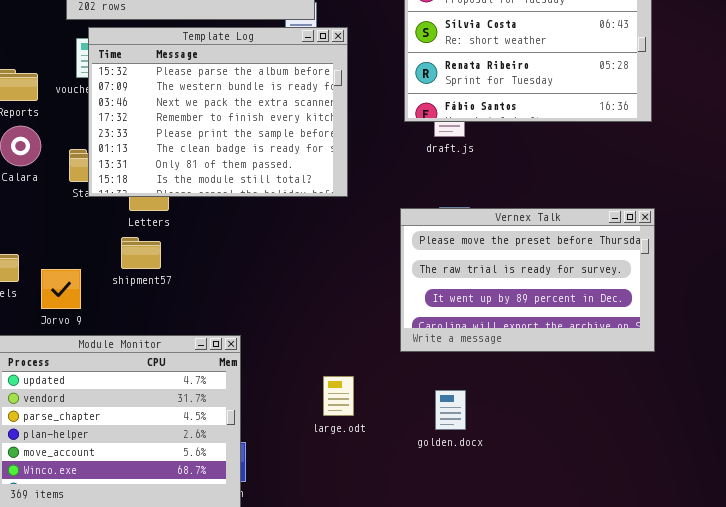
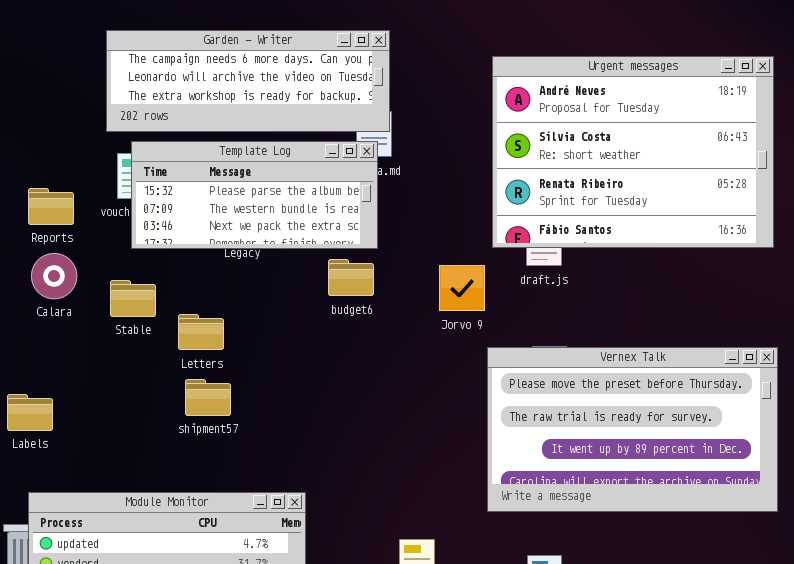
Template Log: [88,27,348,197] -> [131,141,378,249], resized
shipment57: [121,237,161,269] -> [185,379,231,416], moved
Jorvo 9: [41,269,81,309] -> [439,265,485,311], moved

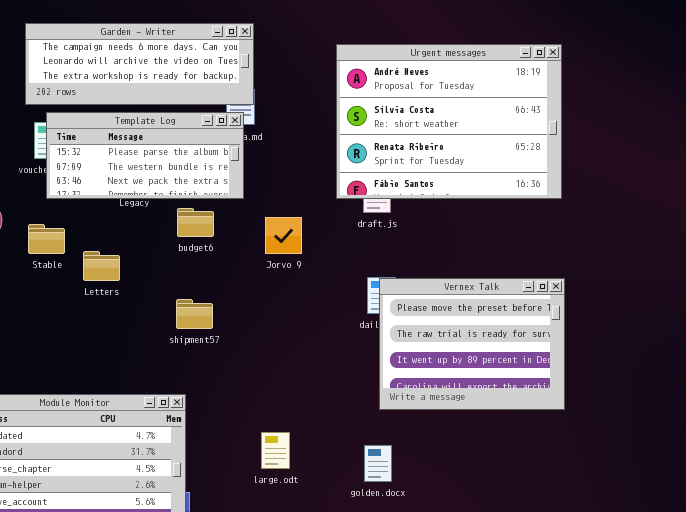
budget6: [328,259,374,296] -> [177,208,214,237], moved
Jorvo 9: [439,265,485,311] -> [265,217,302,254], moved
Vernex Talk: [487,347,778,512] -> [379,278,565,410], resized
shipment57: [185,379,231,416] -> [176,299,213,329], moved

